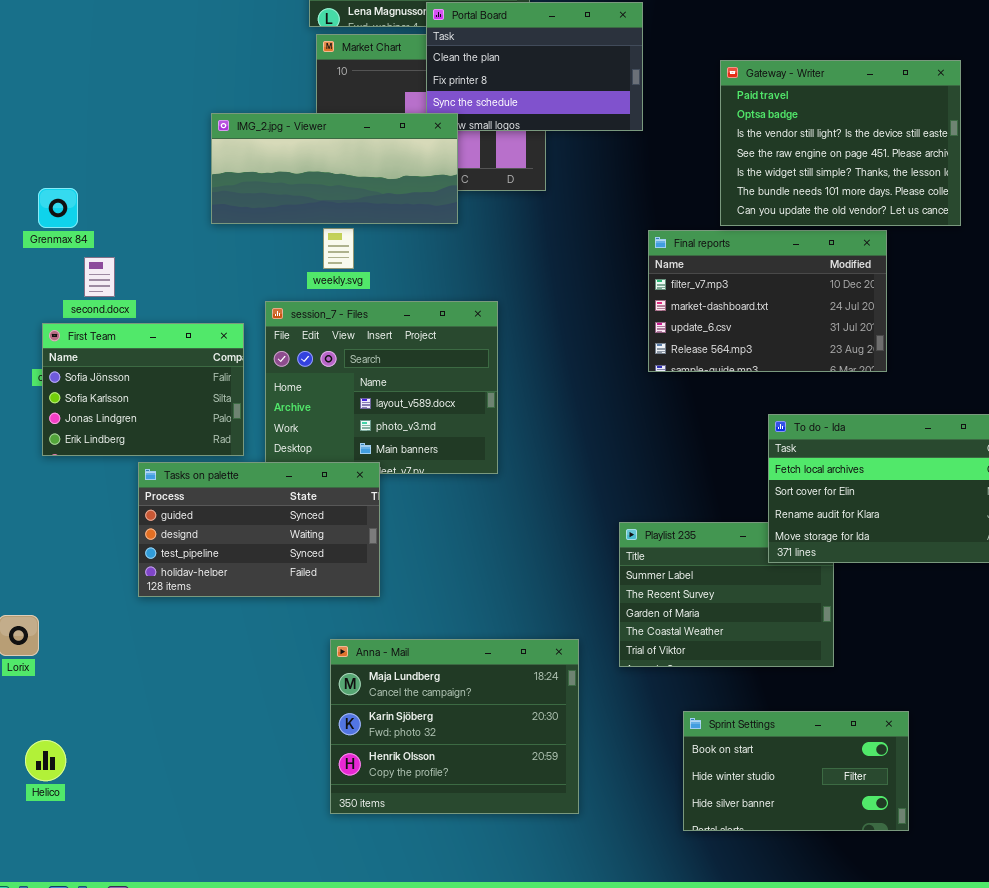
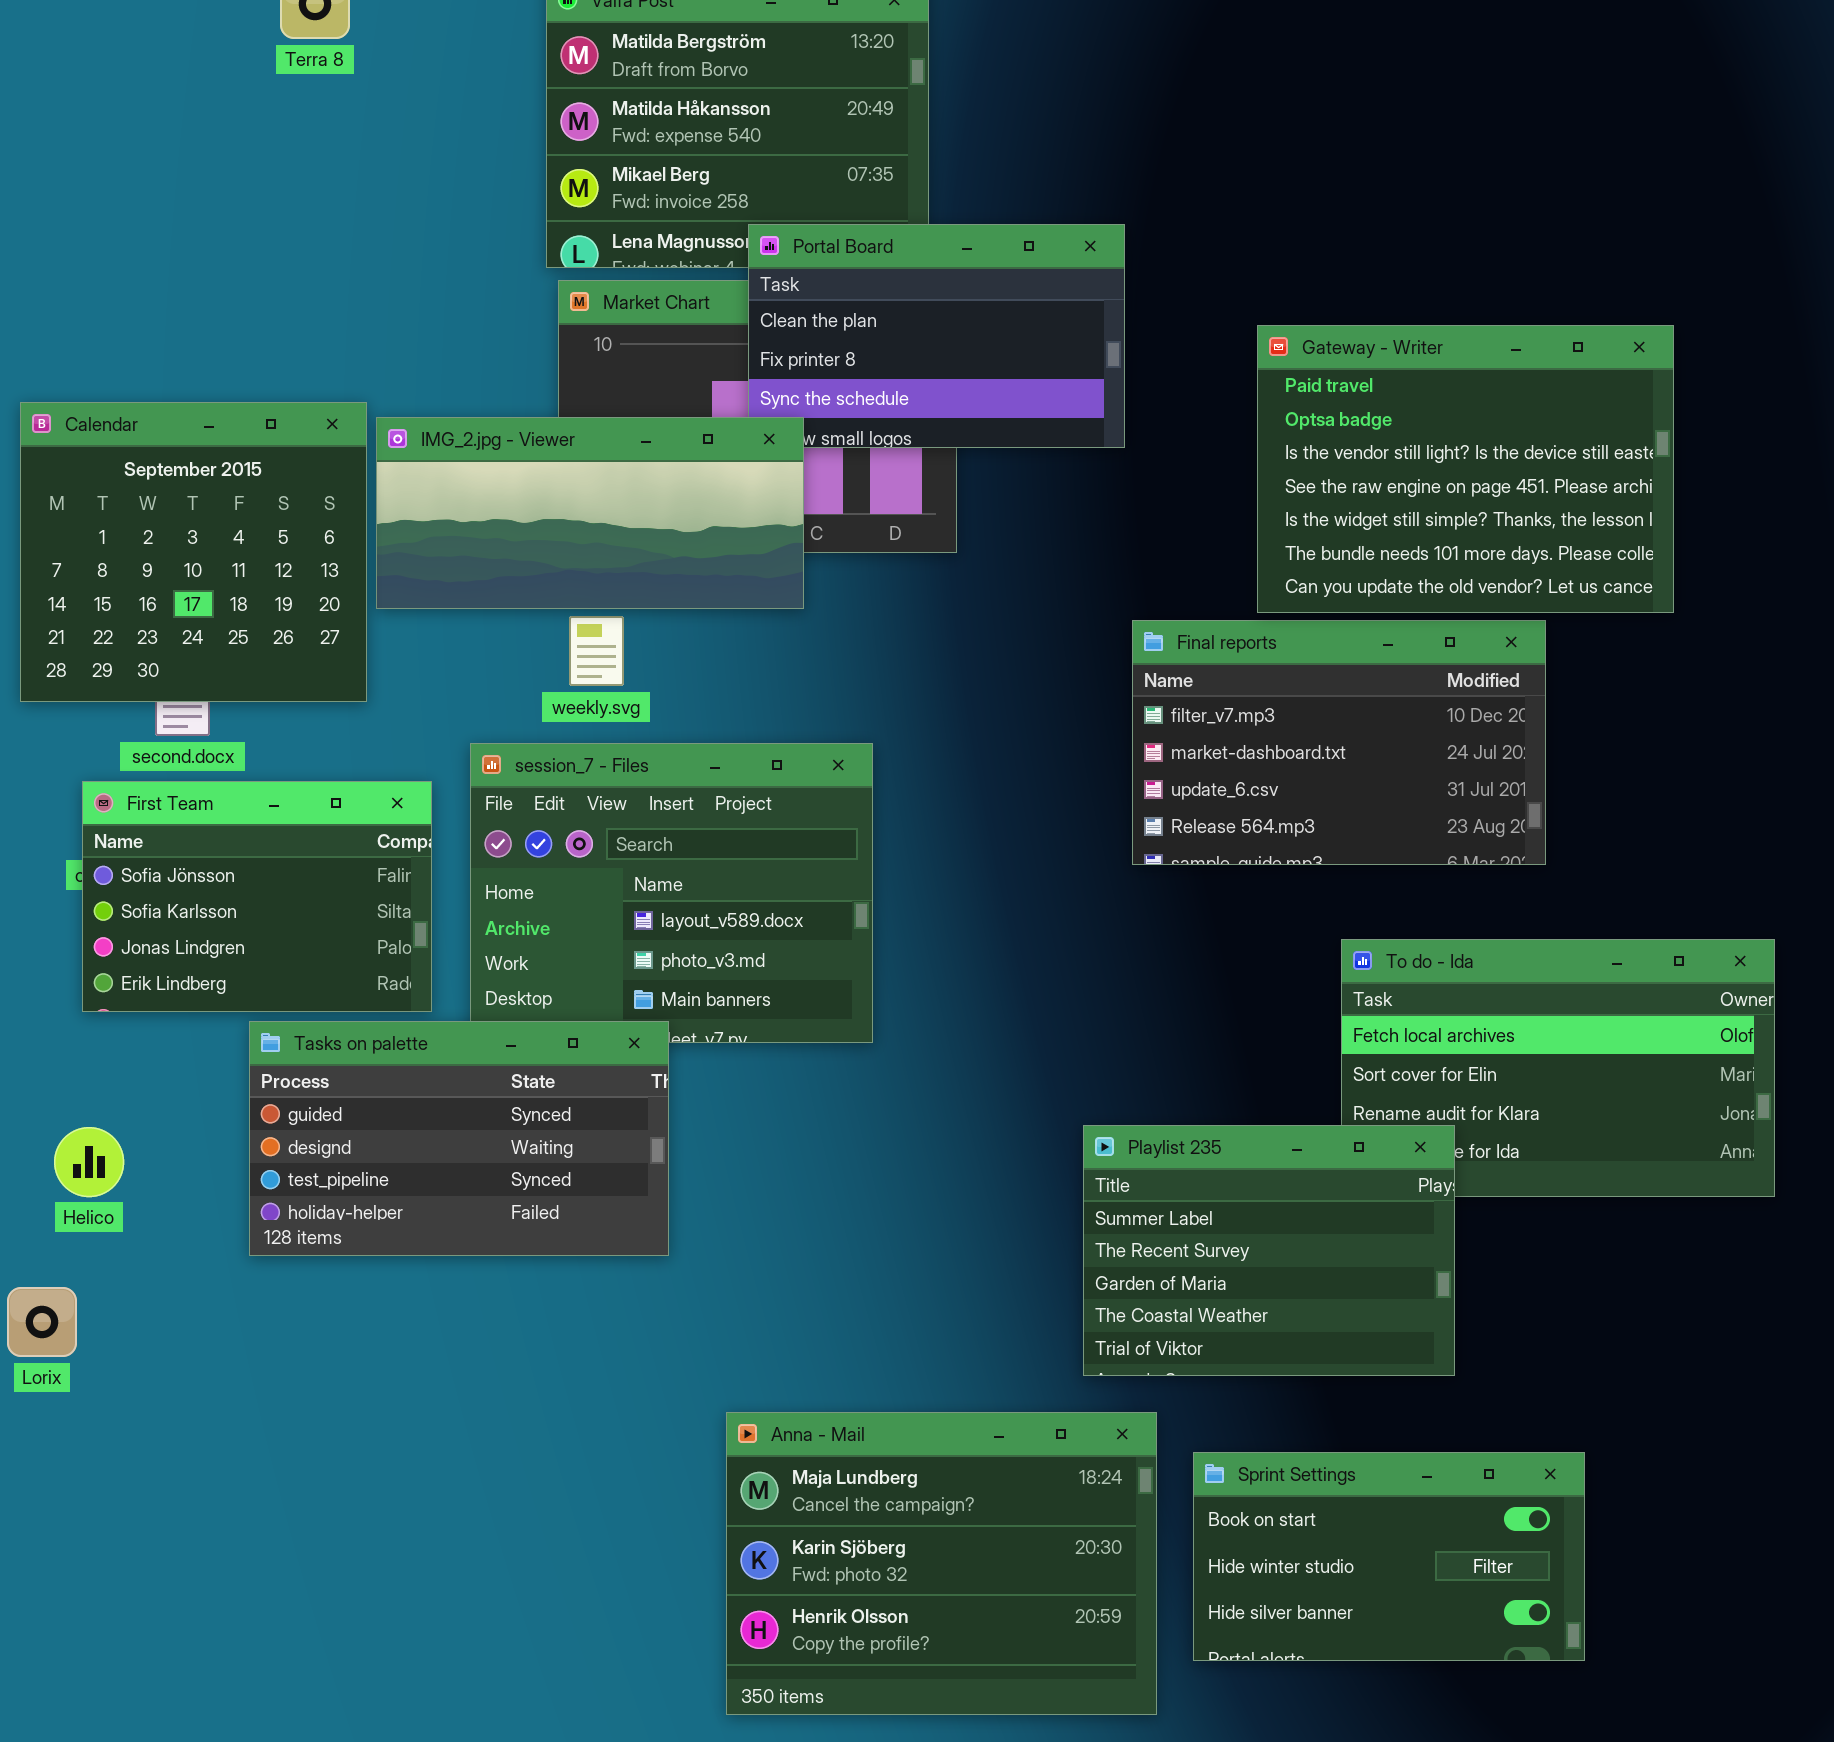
Calendar: none -> [20,402,367,702], opened
Playlist 235: [619,522,834,667] -> [1083,1125,1455,1376], raised
Anna - Mail: [330,639,579,814] -> [726,1412,1157,1715], moved
Helico: [25,740,66,781] -> [54,1127,124,1197], moved

